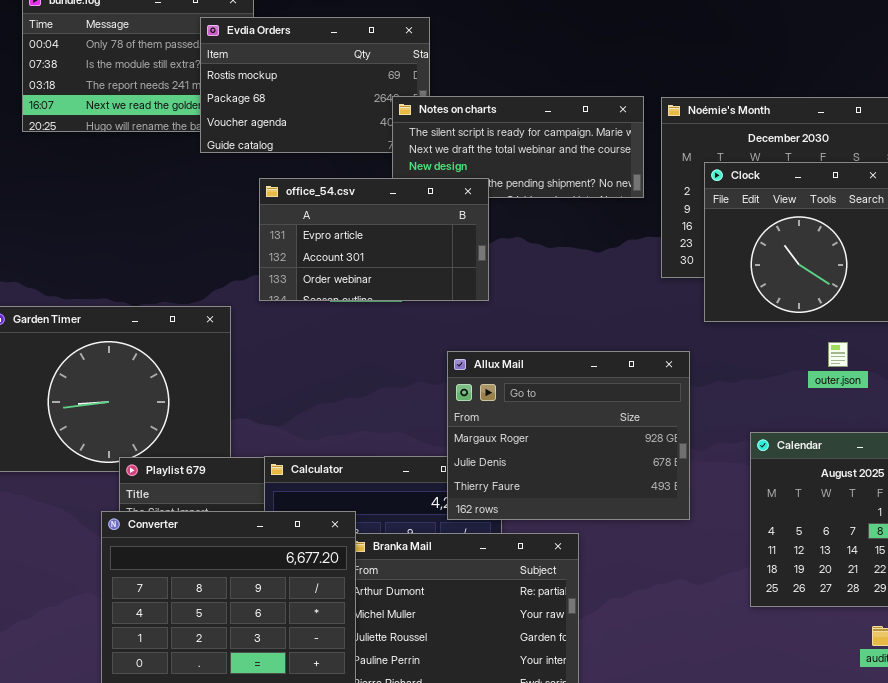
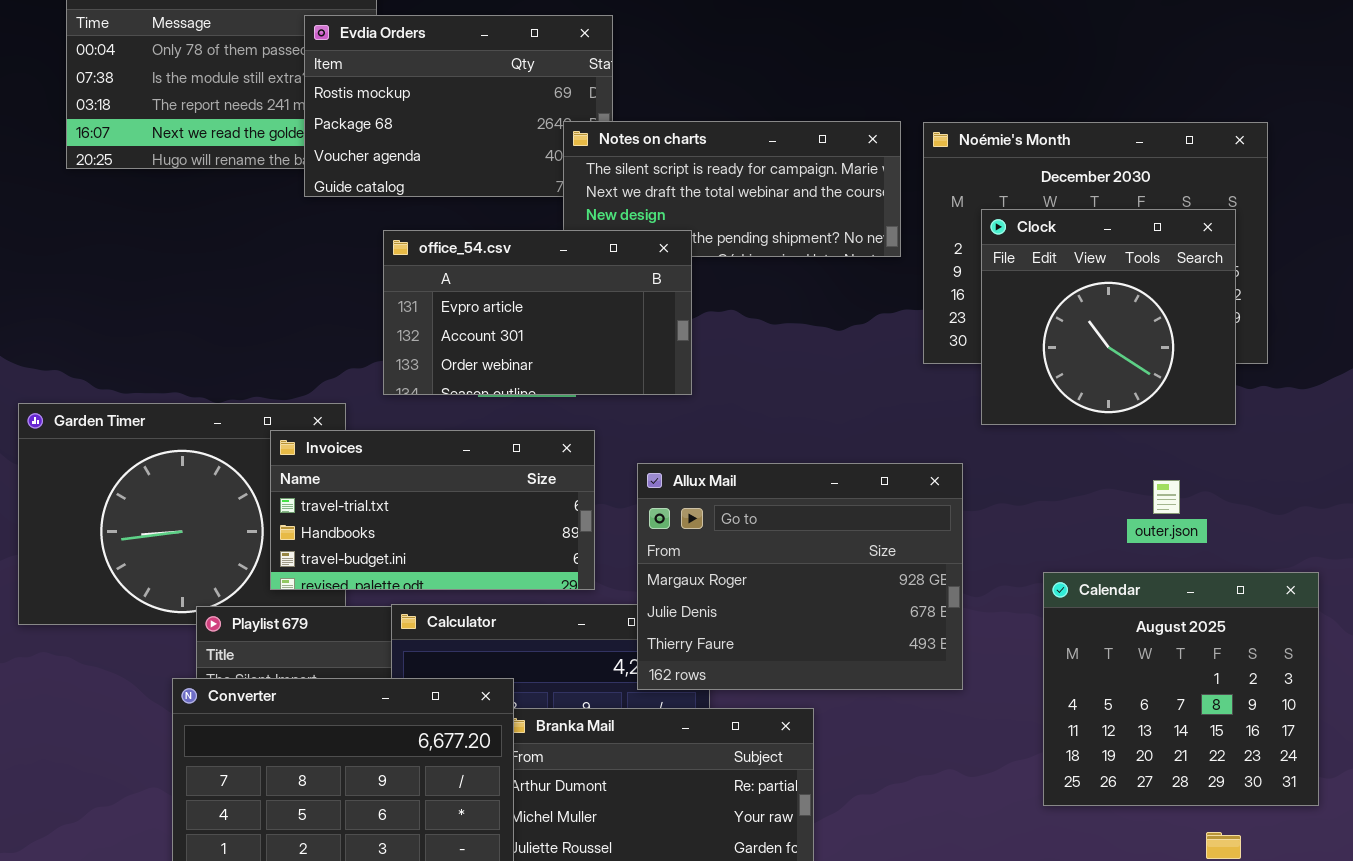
Invoices: none -> [270,430,595,590], opened
outer.json: [828,342,848,367] -> [1153,480,1180,514], moved

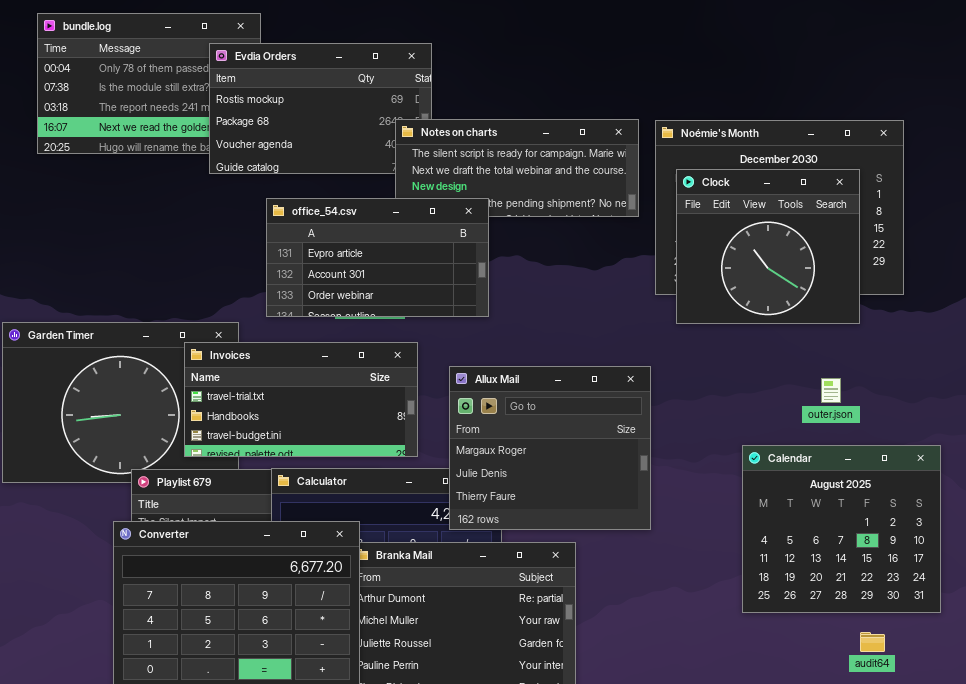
Clock: [981,209,1236,425] -> [676,169,860,324], moved
Allux Mail: [637,463,963,690] -> [449,366,651,530], resized

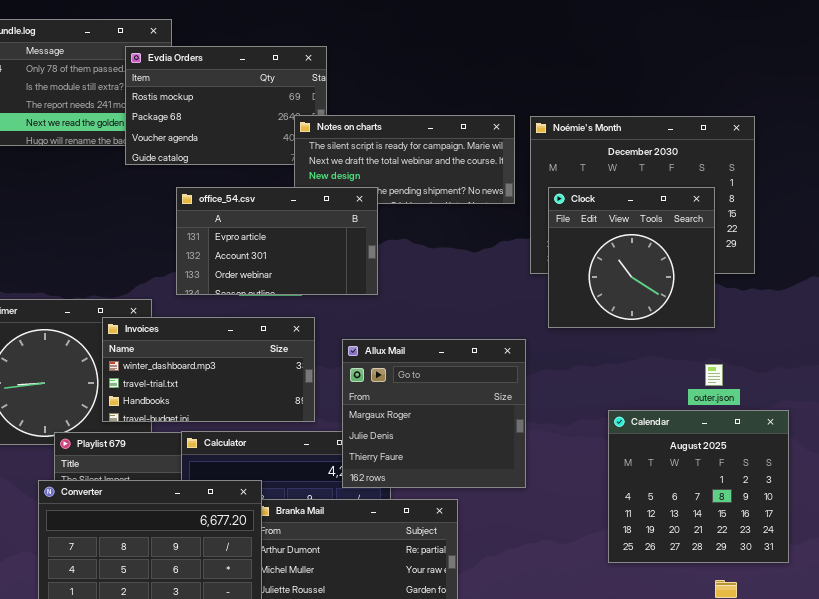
Clock: [676,169,860,324] -> [548,187,715,328], moved
Invoices: [184,342,418,457] -> [102,317,315,422], scrolled up 1 row
outer.json: [821,378,841,403] -> [705,364,723,386], moved

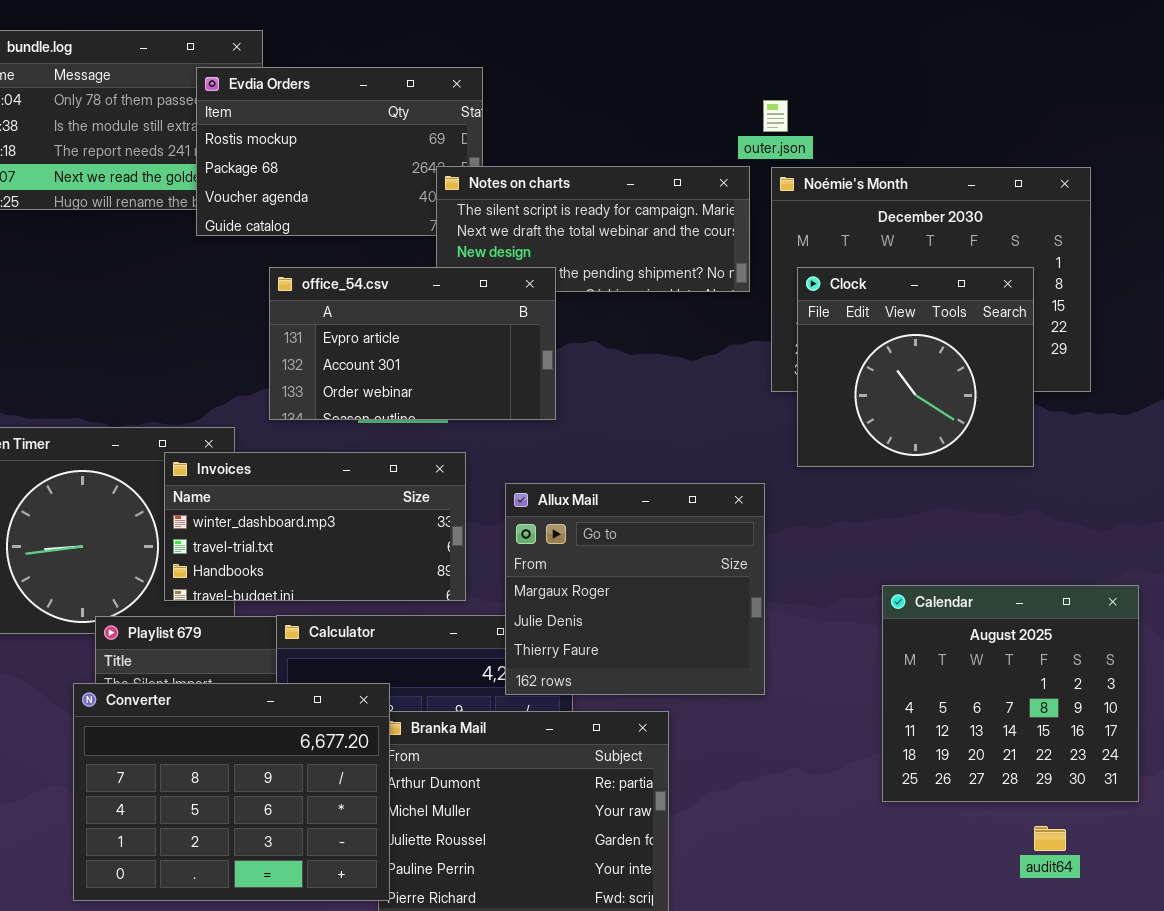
outer.json: [705,364,723,386] -> [763,100,788,132], moved

